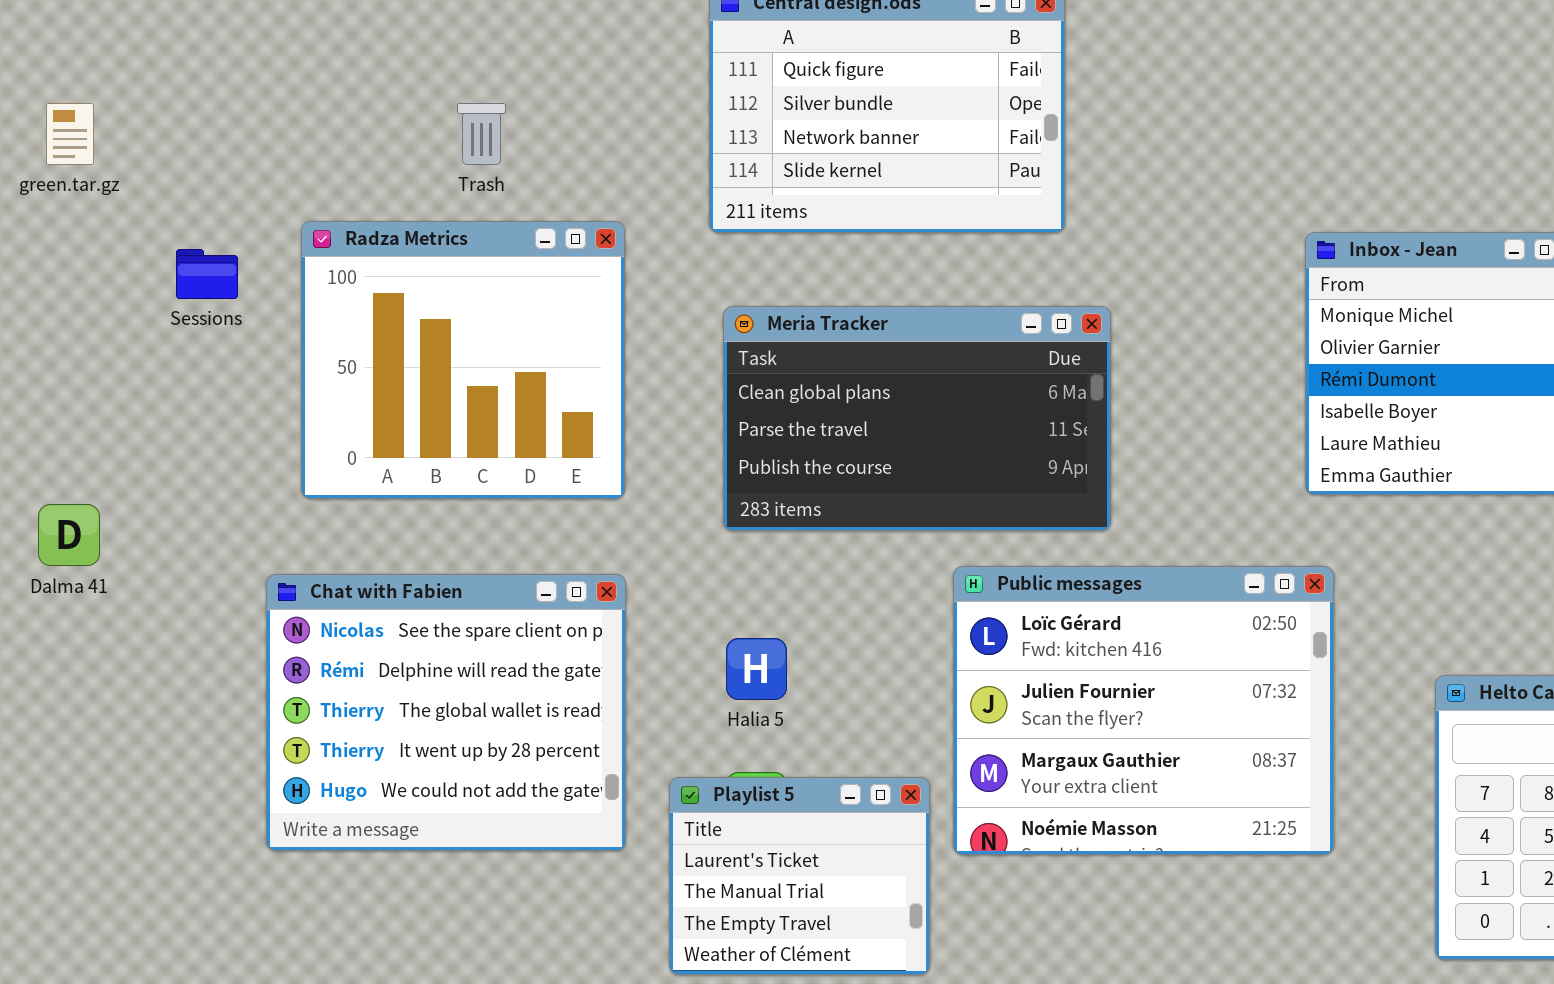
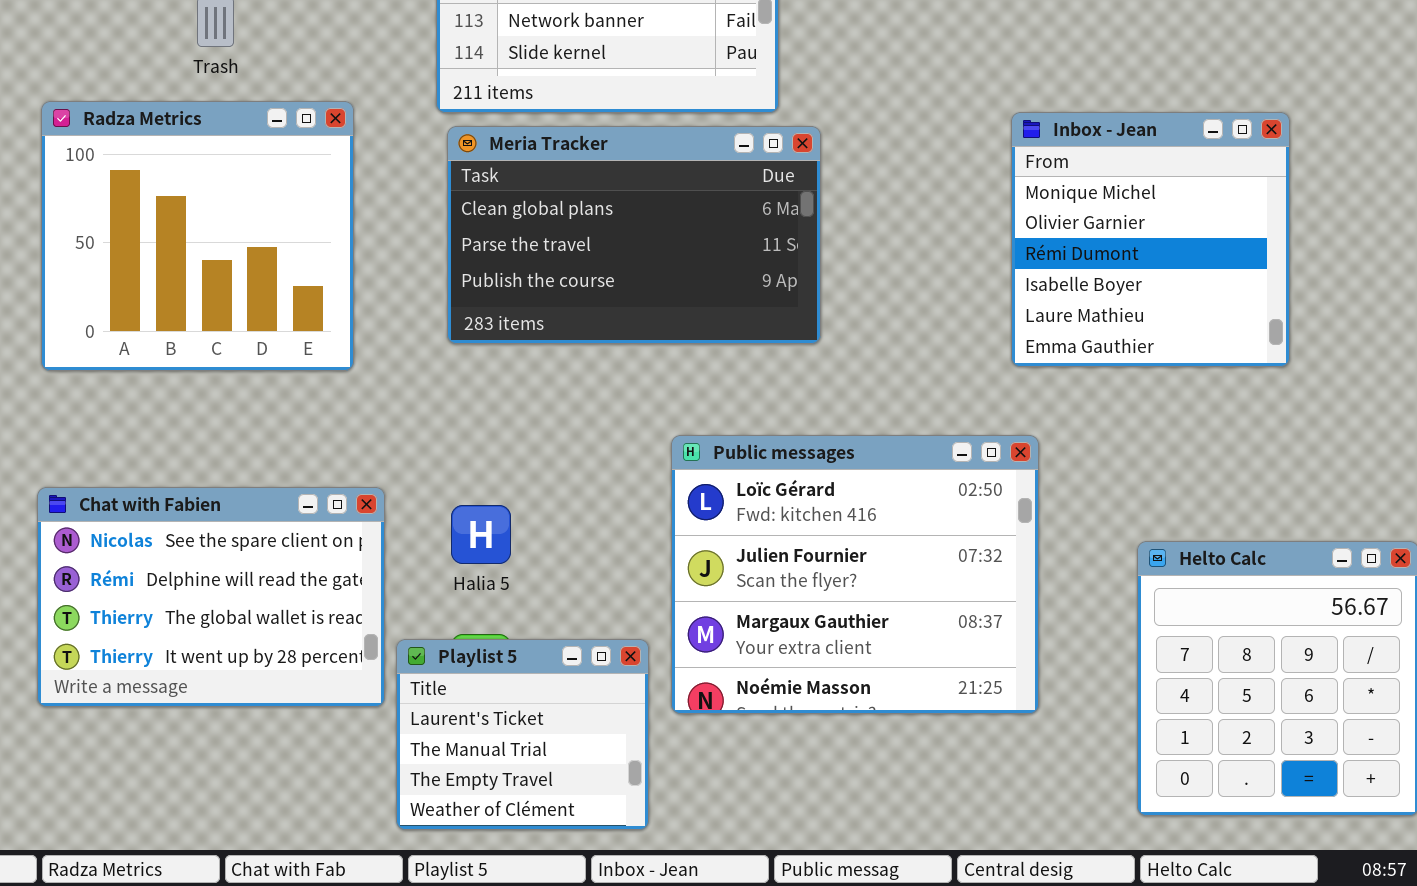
Meria Tracker: [723,306,1111,531] -> [447,126,821,344], moved
Chat with Fabien: [266,574,626,851] -> [37,487,385,707], moved, resized

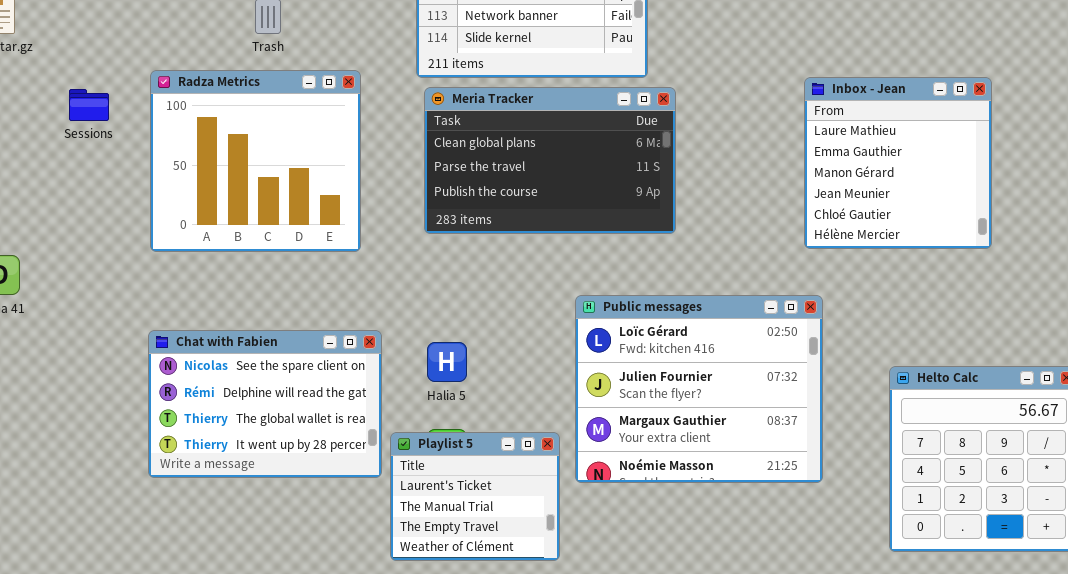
Inbox - Jean: [1011,112,1290,367] -> [804,77,992,249], scrolled down 4 rows

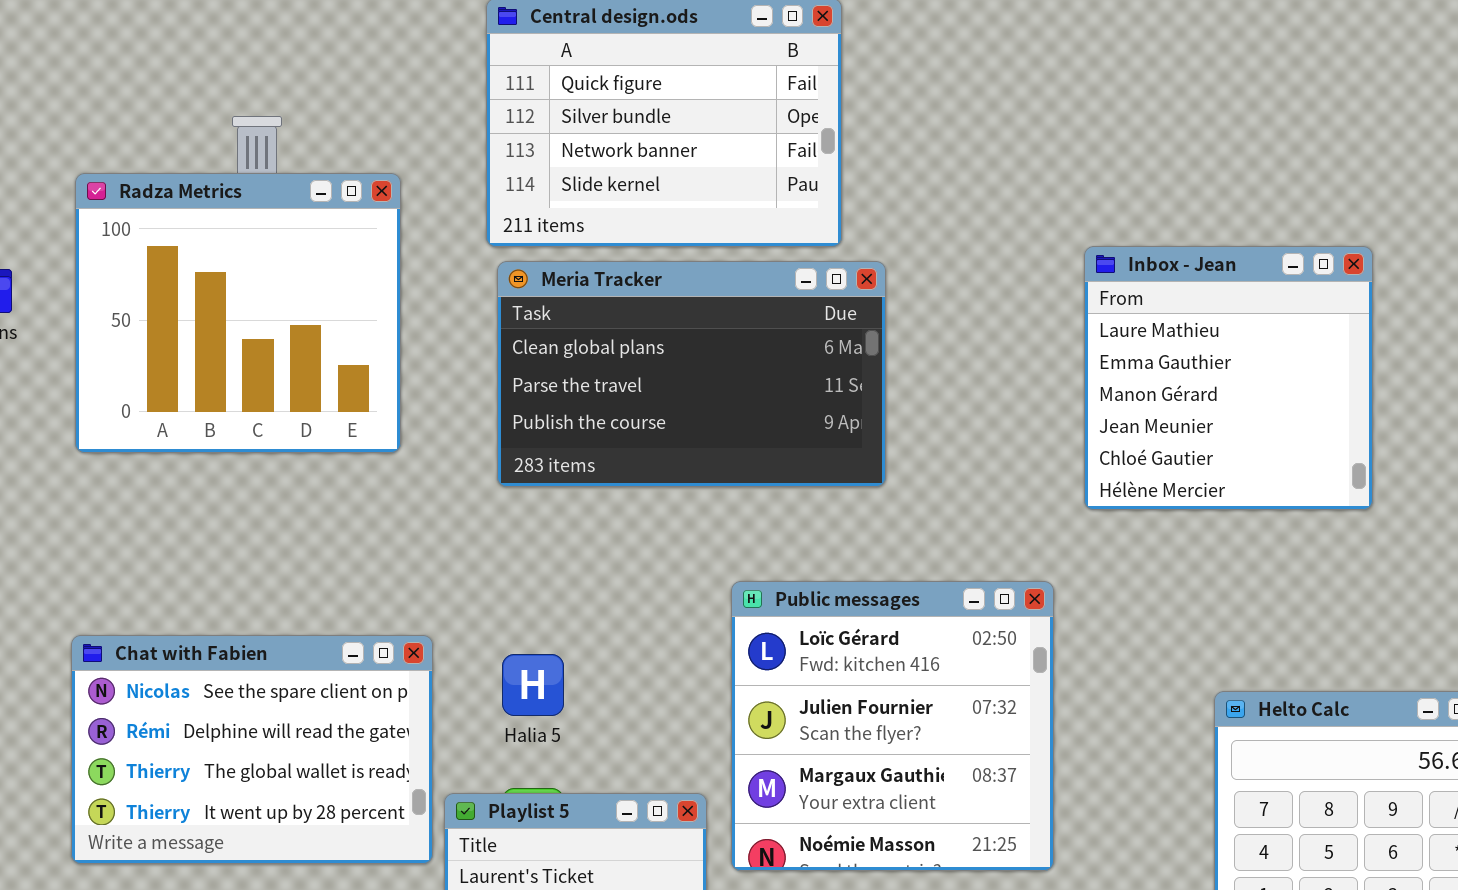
Radza Metrics: [150,70,361,252] -> [75,173,401,453], moved
Public messages: [575,295,823,483] -> [731,581,1054,871], resized

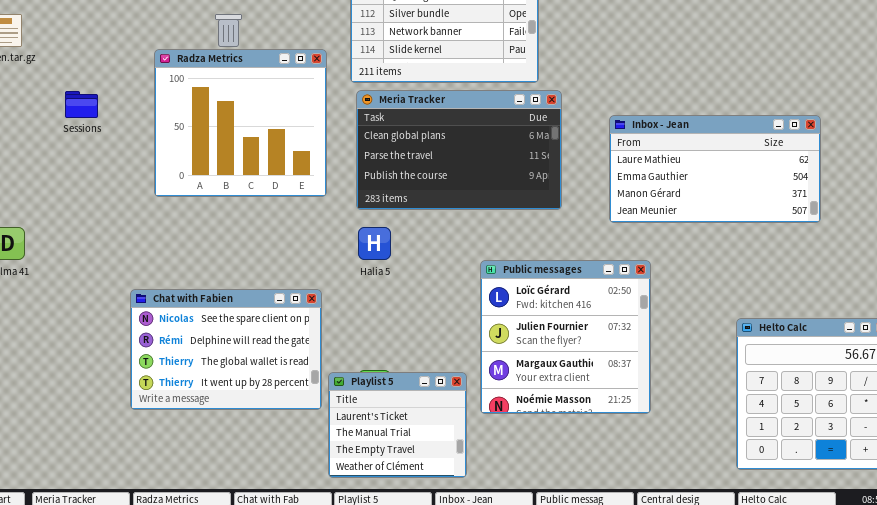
Radza Metrics: [75,173,401,453] -> [154,49,327,197], moved
Inbox - Jean: [1084,246,1373,510] -> [609,115,821,223], resized
Halia 5: [502,654,564,716] -> [358,227,391,260], moved

